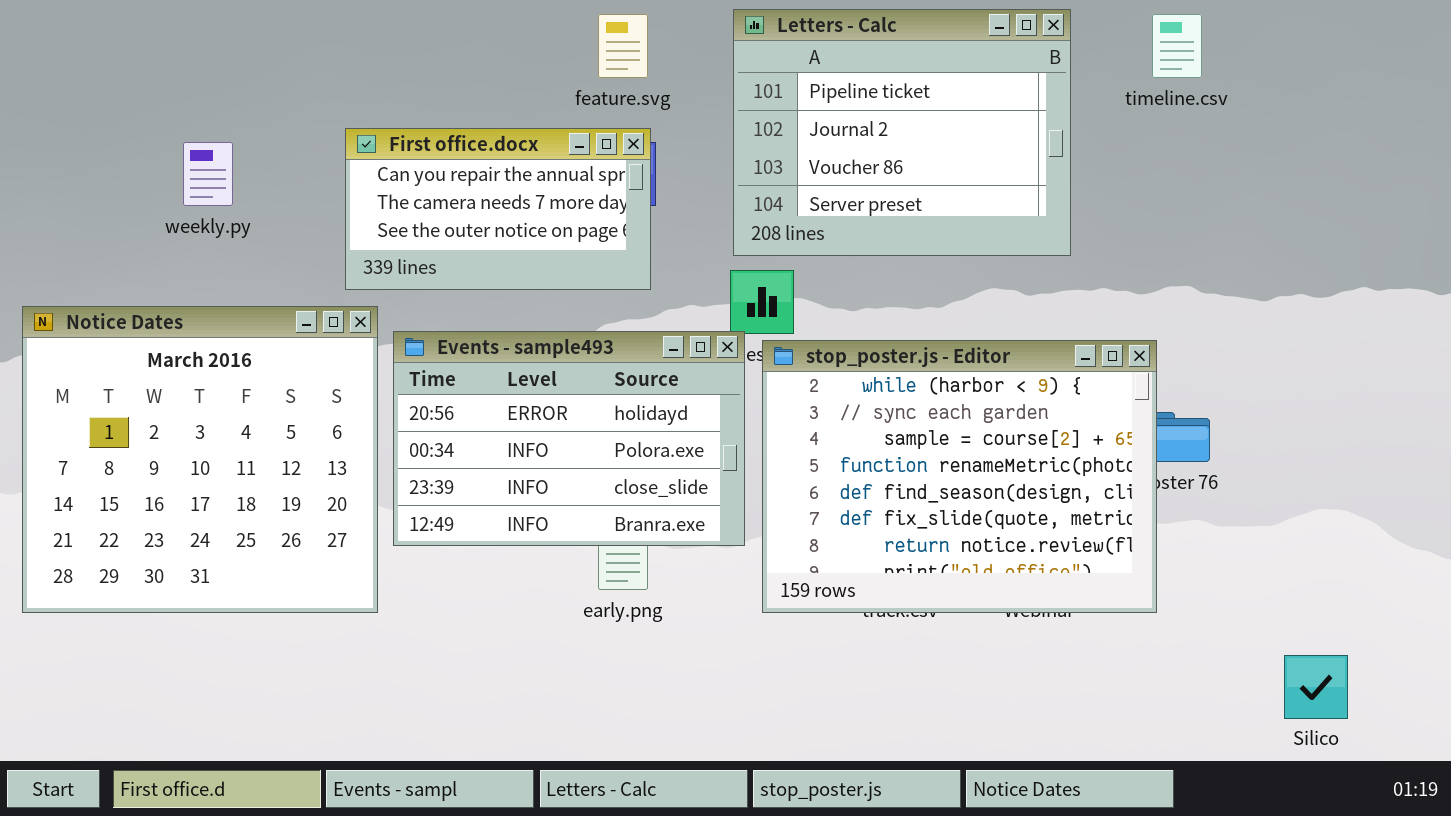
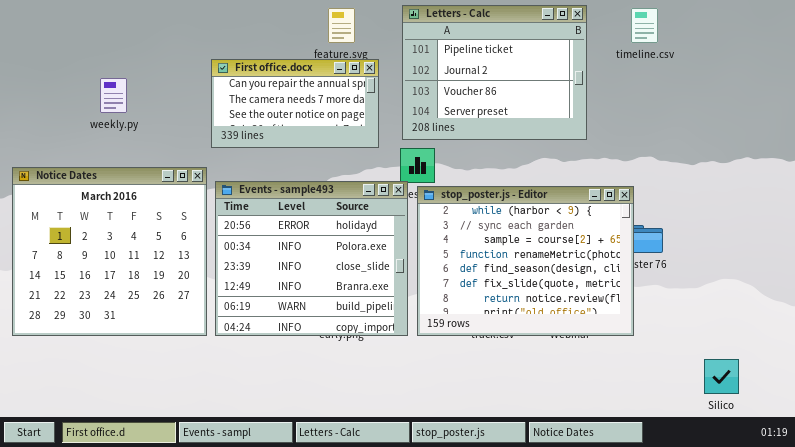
First office.docx: [345,128,651,290] -> [211,59,379,148], moved
Events - sample493: [393,331,745,546] -> [215,181,408,336], resized

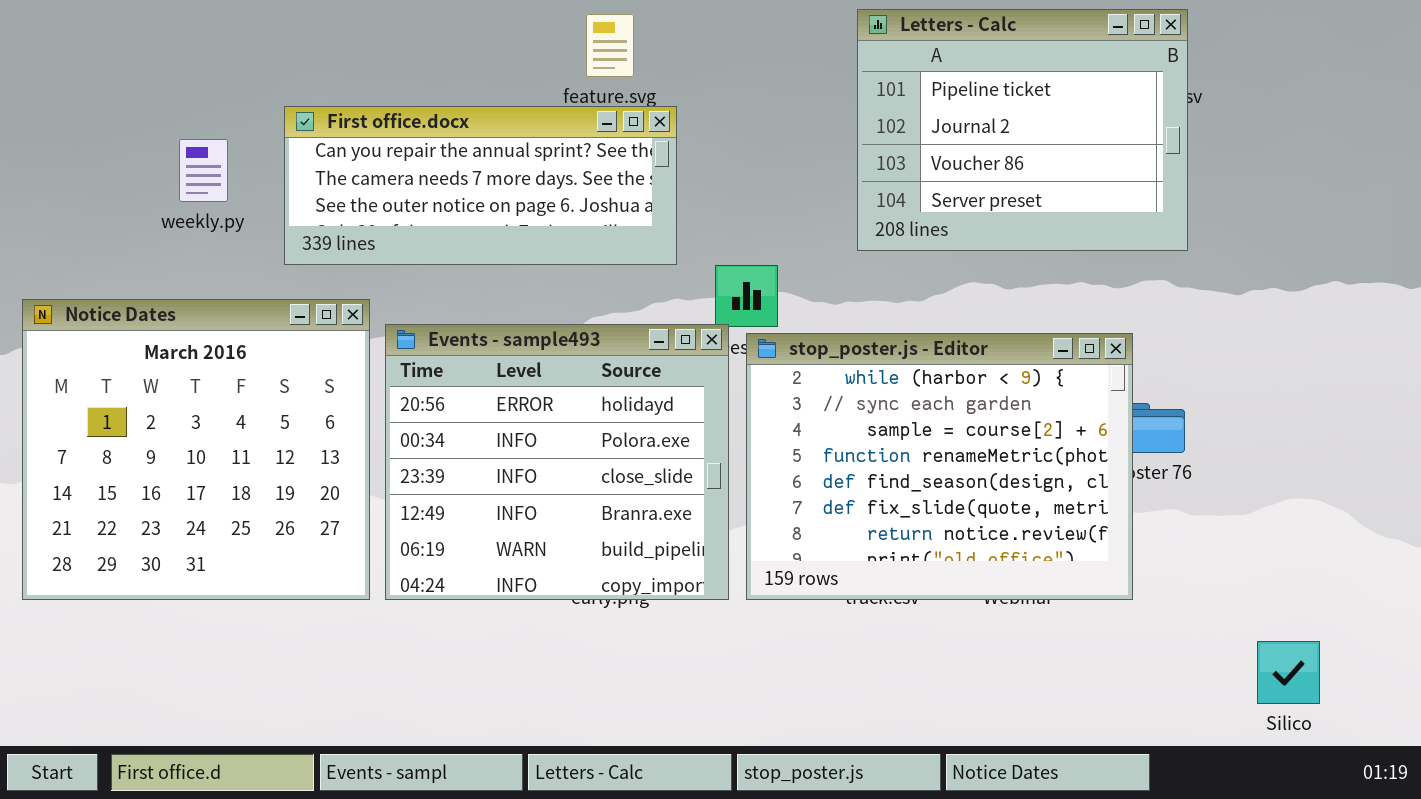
Letters - Calc: [402,5,587,140] -> [857,9,1188,251], moved
First office.docx: [211,59,379,148] -> [284,106,677,265], resized

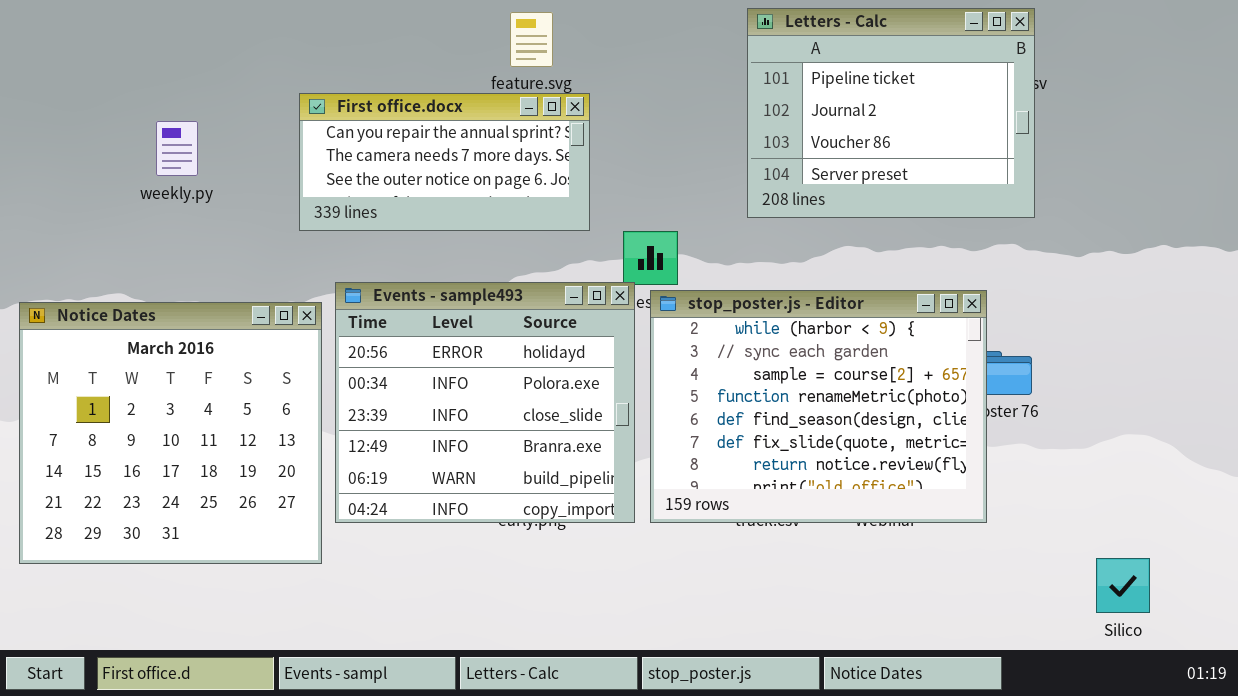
First office.docx: [284,106,677,265] -> [299,93,590,231], resized
Notice Dates: [22,299,370,600] -> [19,302,322,564], moved

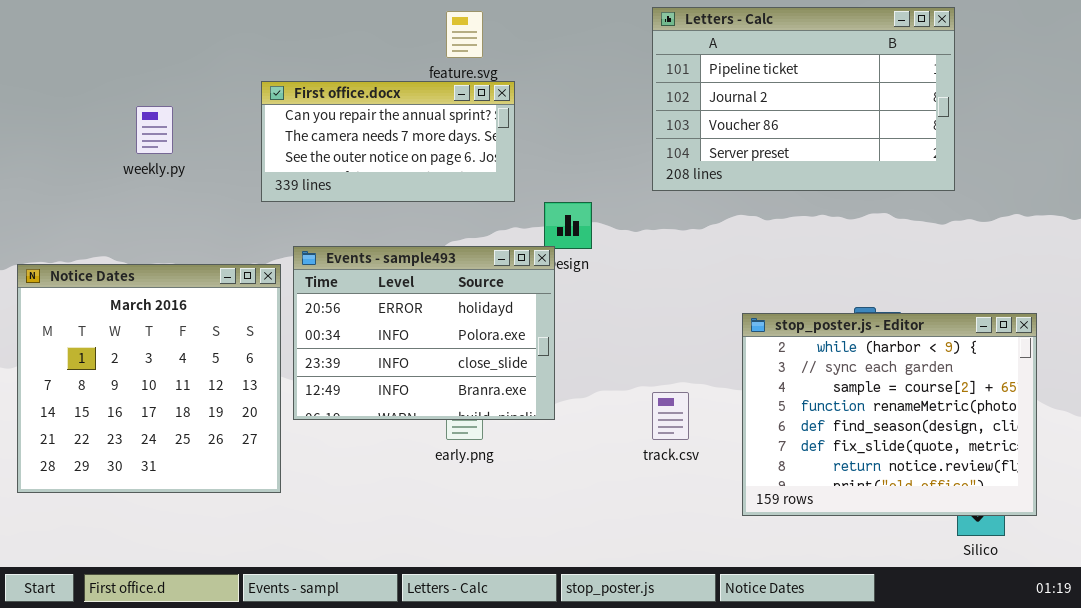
Letters - Calc: [747,8,1035,218] -> [652,7,955,191], resized
Events - sample493: [335,282,635,523] -> [293,246,555,420], resized
stop_poster.js - Editor: [650,290,987,523] -> [742,313,1037,516], moved

